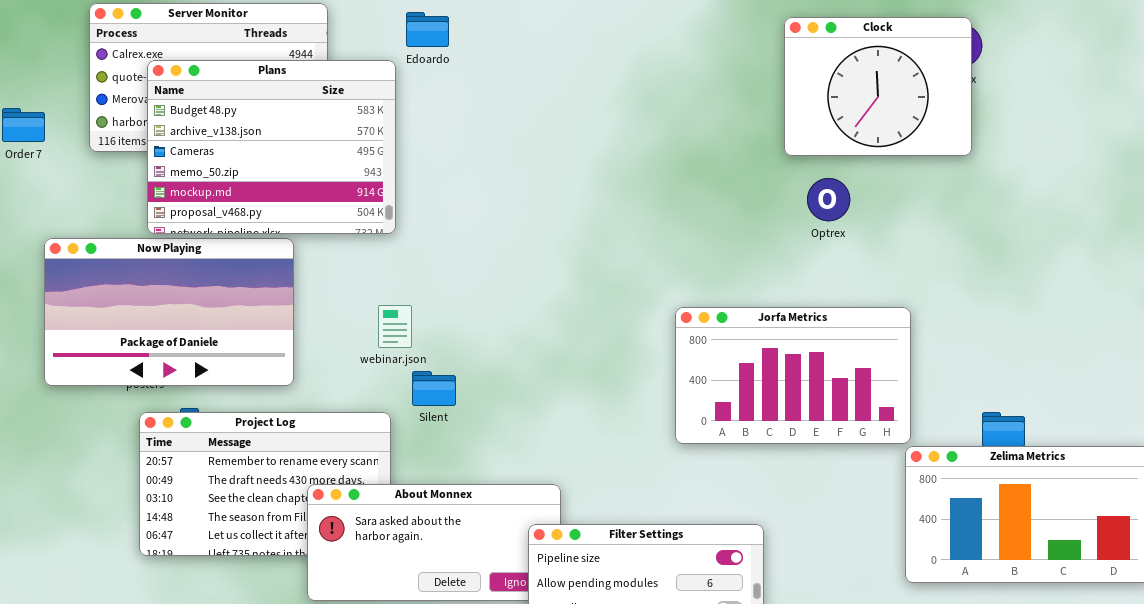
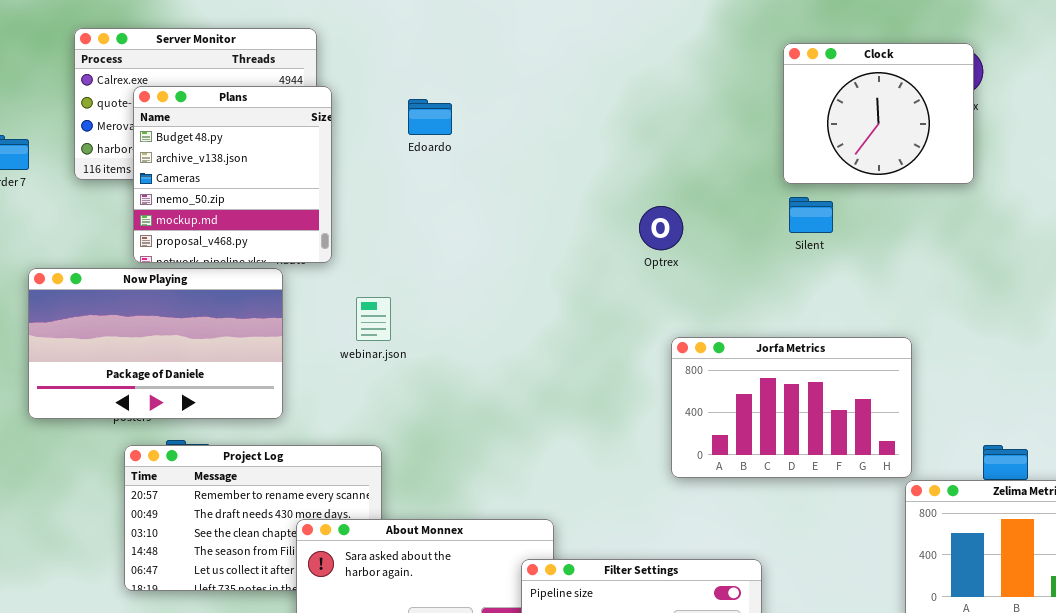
Edoardo: [406,12,449,47] -> [408,99,452,135], moved
Plans: [147,60,396,234] -> [133,86,332,263], resized
Optrex: [807,178,850,221] -> [639,206,683,250], moved
webinar.json: [378,305,412,348] -> [356,297,391,341], moved
Silent: [412,371,456,406] -> [789,197,833,233], moved

